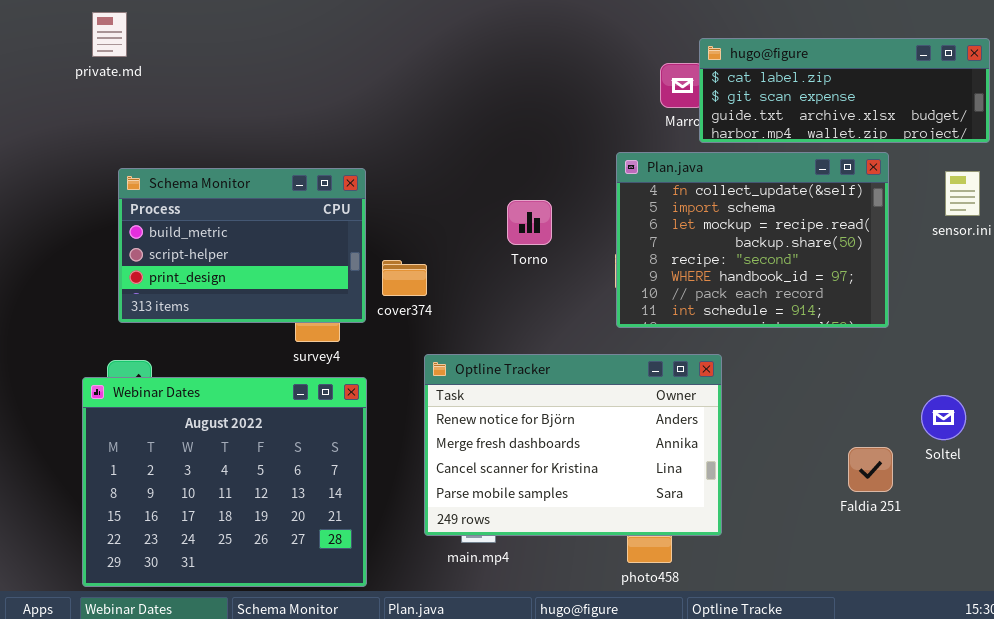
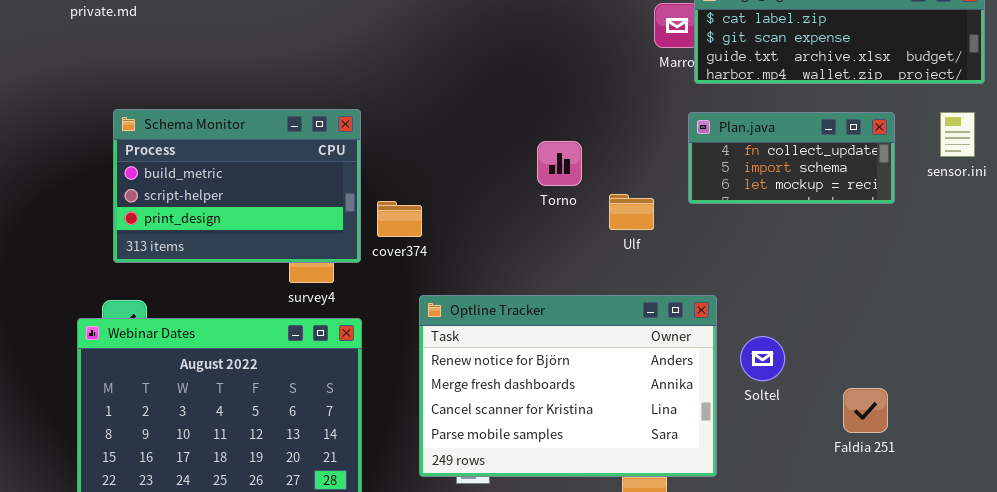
Plan.java: [616,152,889,328] -> [688,112,895,204], moved, resized
Torno: [507,200,552,245] -> [537,141,582,186], moved
Soltel: [921,395,966,440] -> [740,336,785,381], moved

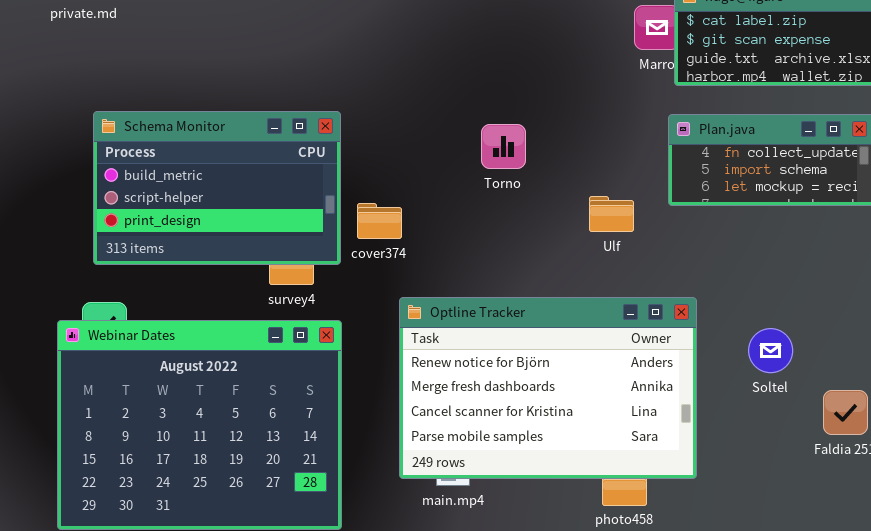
Torno: [537,141,582,186] -> [481,124,526,169], moved
Soltel: [740,336,785,381] -> [748,328,793,373], moved

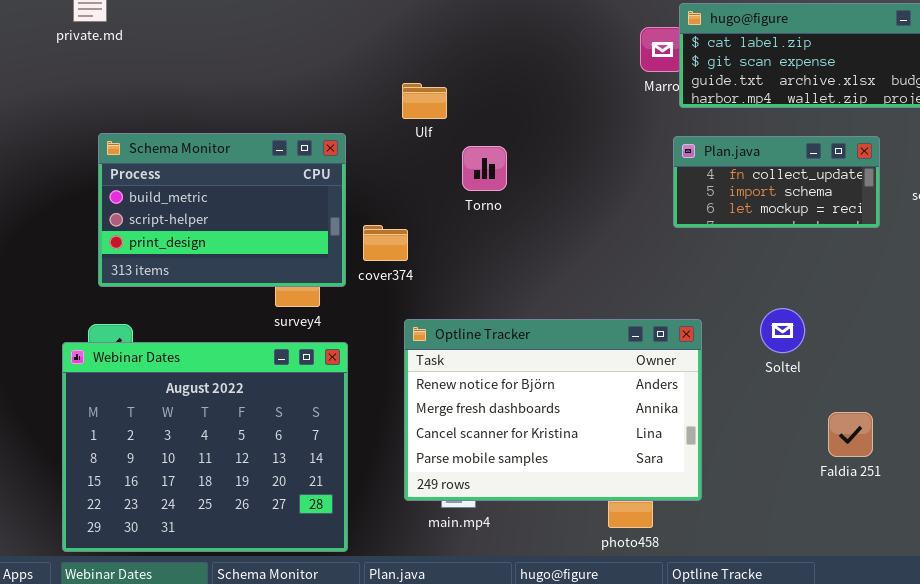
Torno: [481,124,526,169] -> [462,146,507,191], moved
Ulf: [589,196,634,232] -> [402,83,447,119], moved
Soltel: [748,328,793,373] -> [760,308,805,353], moved

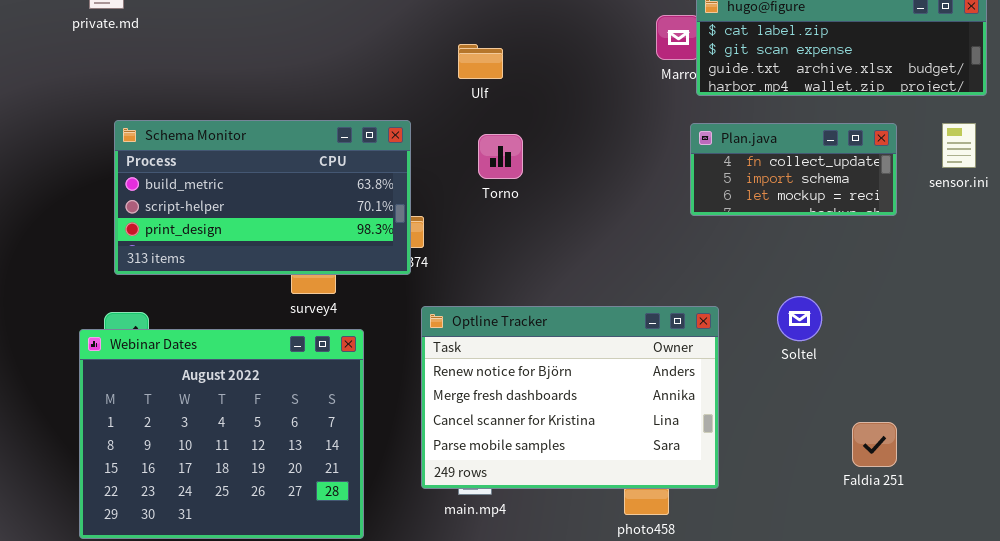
Ulf: [402,83,447,119] -> [458,44,503,79], moved
Schema Monitor: [98,133,346,287] -> [114,120,411,275], resized
Faldia 251: [828,412,873,457] -> [852,422,897,467], moved

